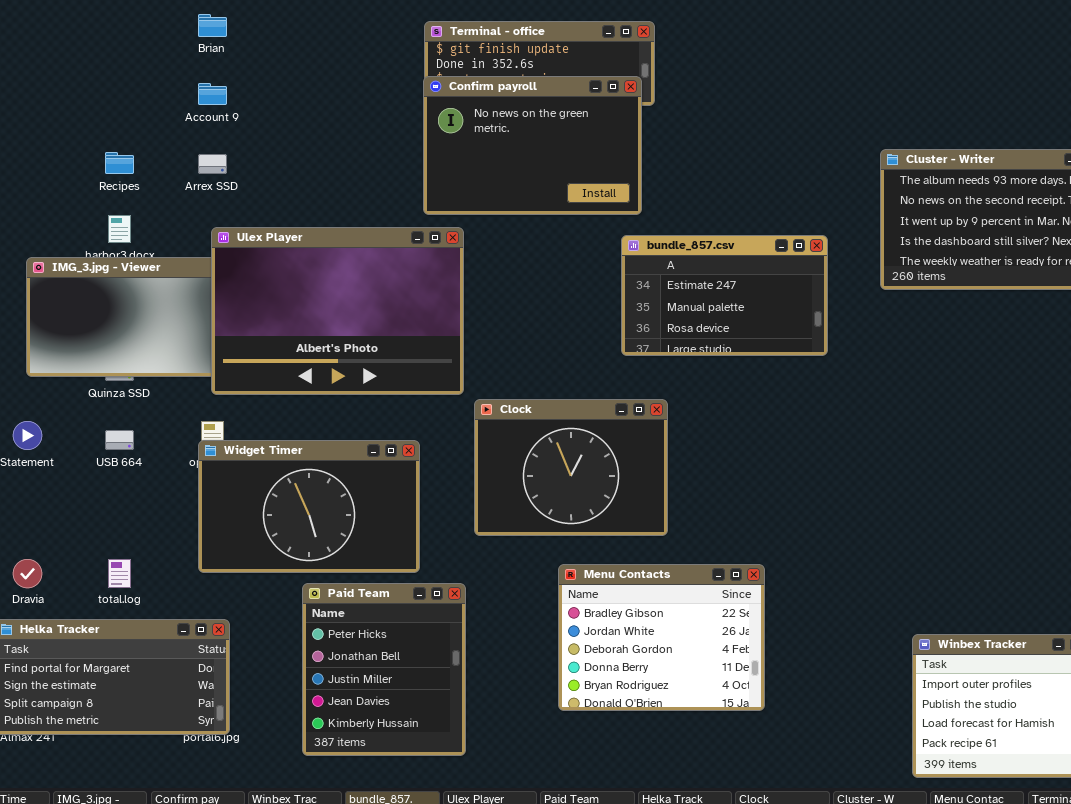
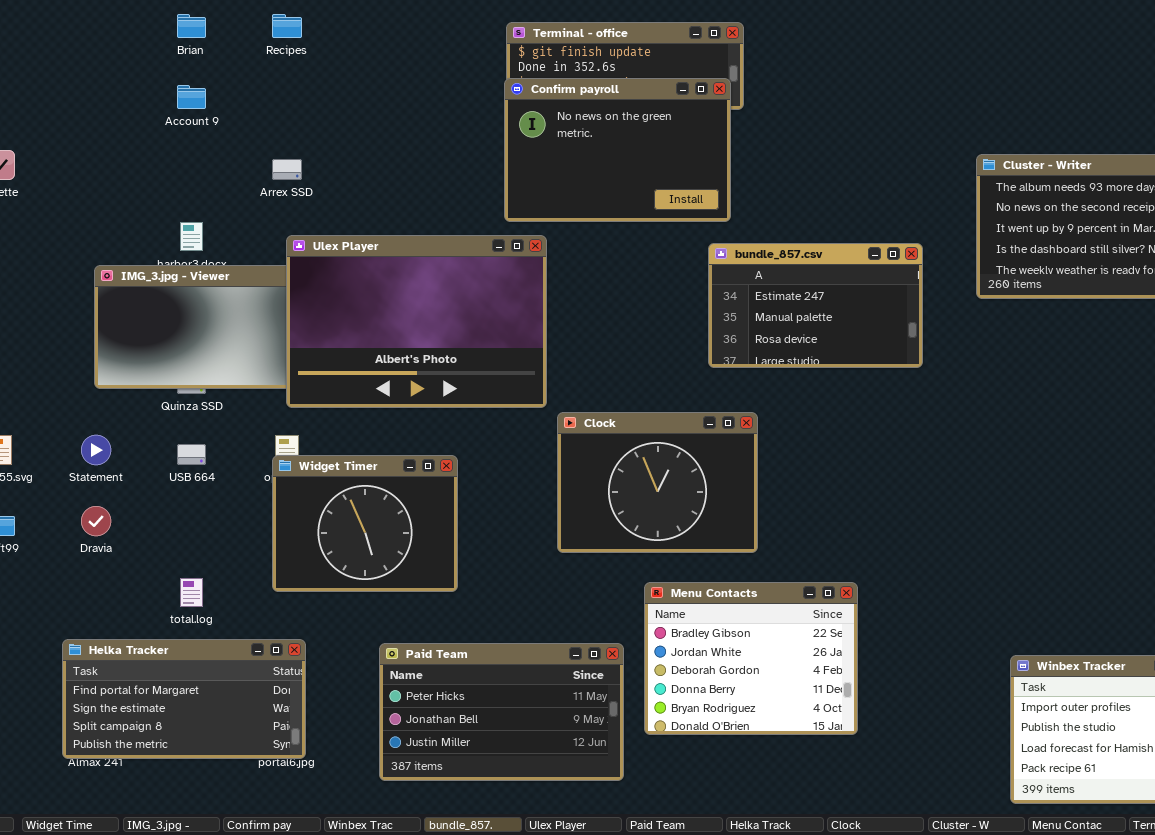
Brian: [198,14,227,37] -> [177,14,206,38], moved
Account 9: [198,83,227,105] -> [177,85,206,109], moved
Recipes: [105,152,134,174] -> [272,14,302,38], moved
Widget Timer: [198,440,420,573] -> [272,455,458,592], resized
Dravia: [13,559,42,588] -> [81,506,111,536], moved
Paid Team: [302,583,466,756] -> [379,643,624,781], resized

